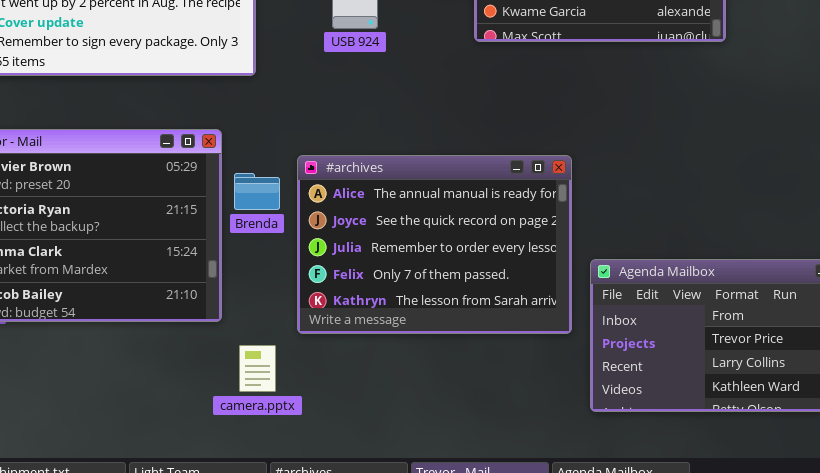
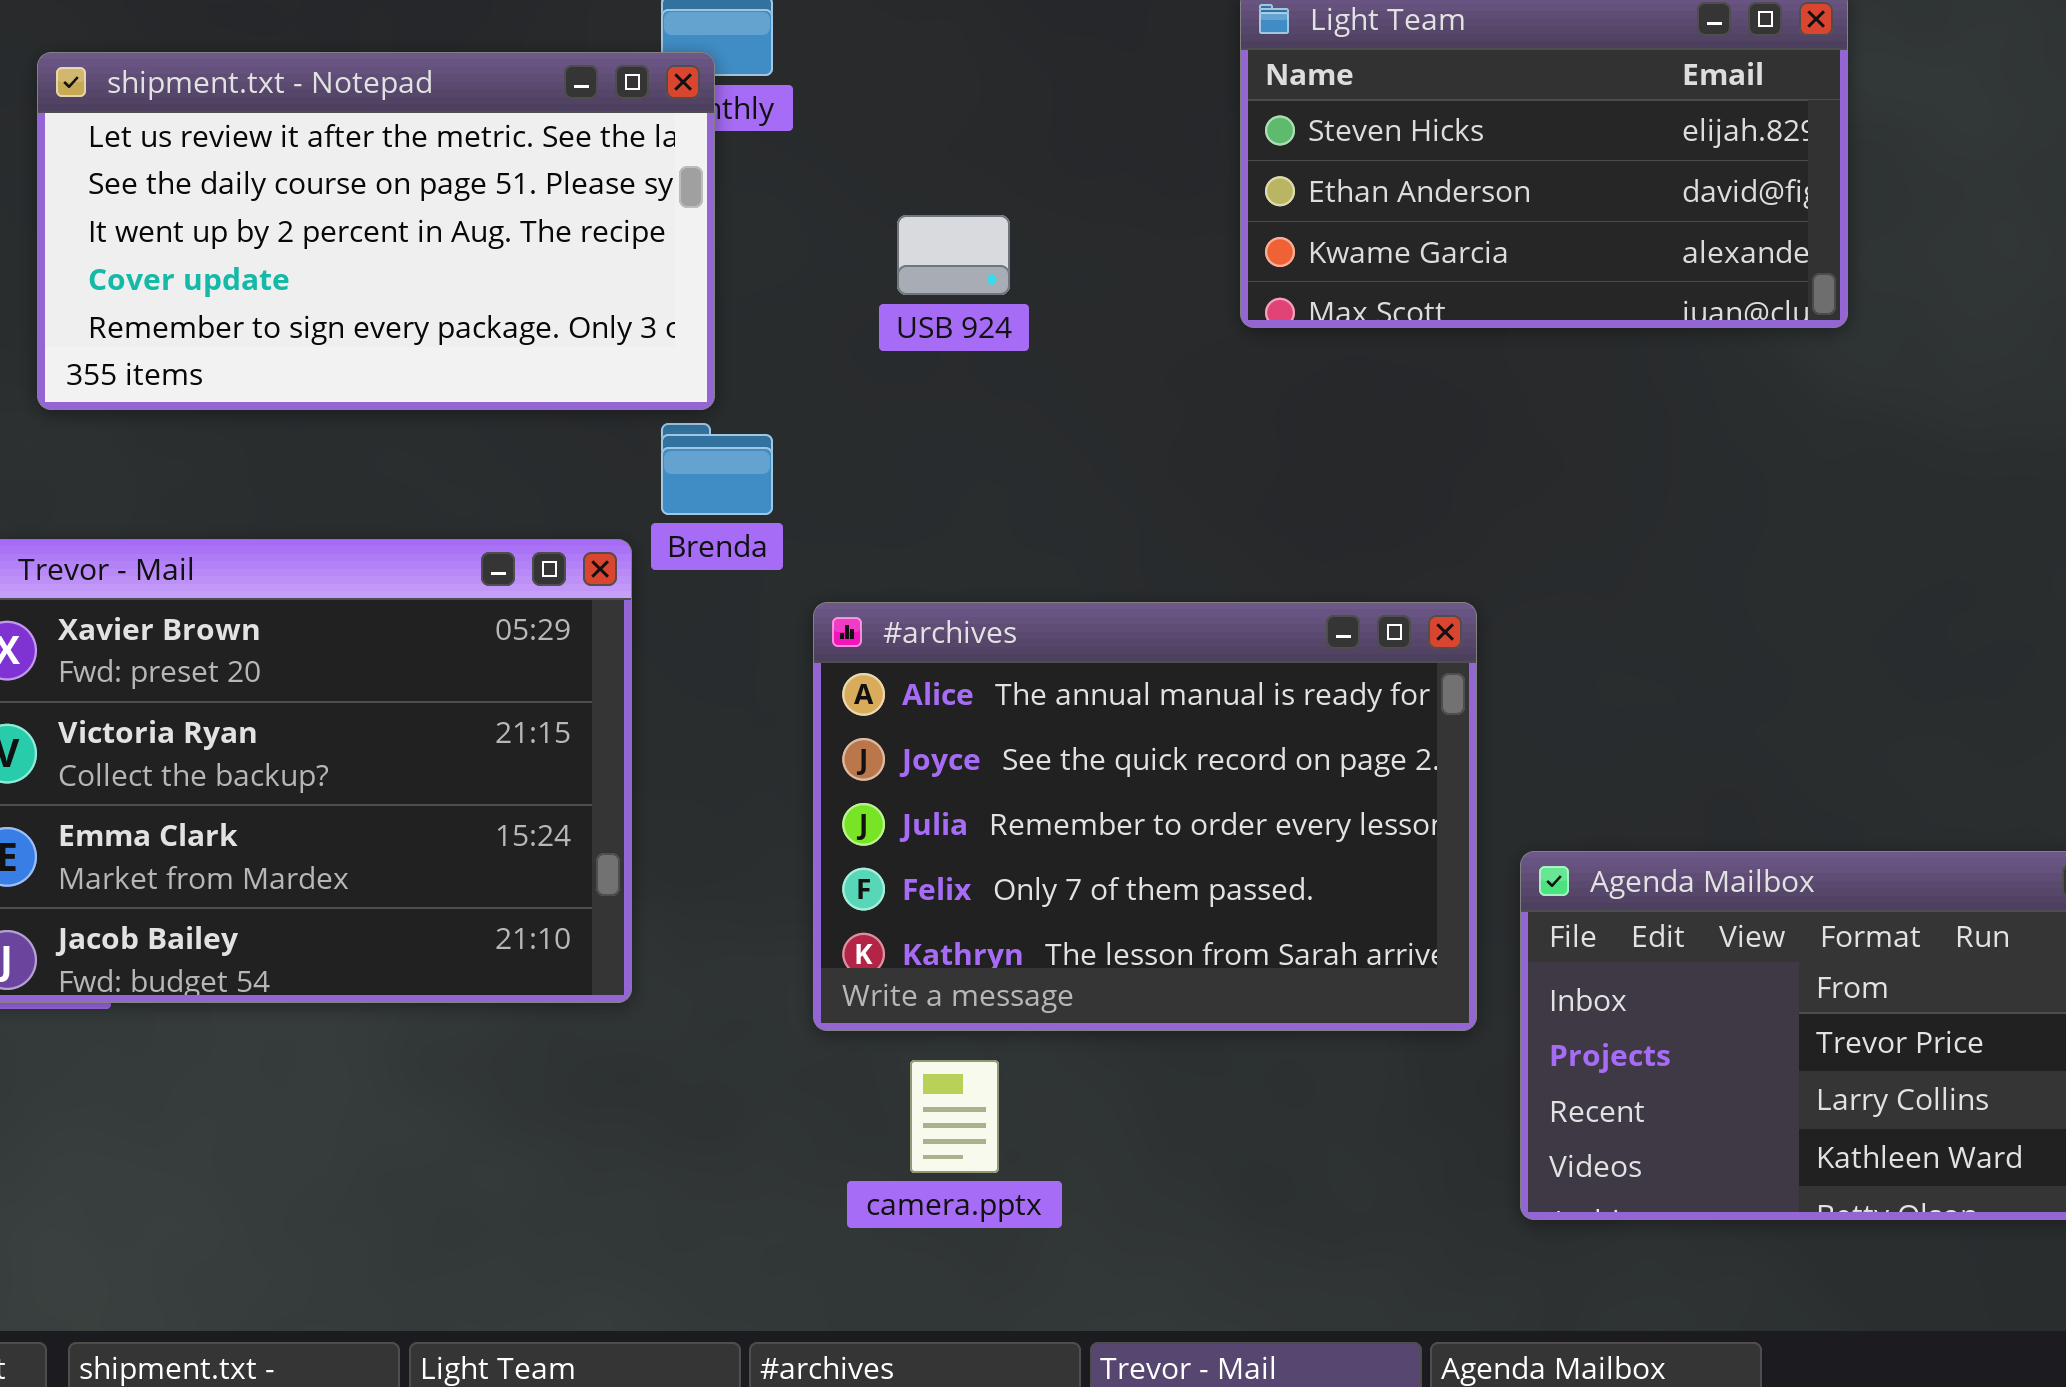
Brenda: [234,173,280,210] -> [661,423,773,515], moved
camera.pptx: [239,345,276,392] -> [910,1060,999,1173], moved

